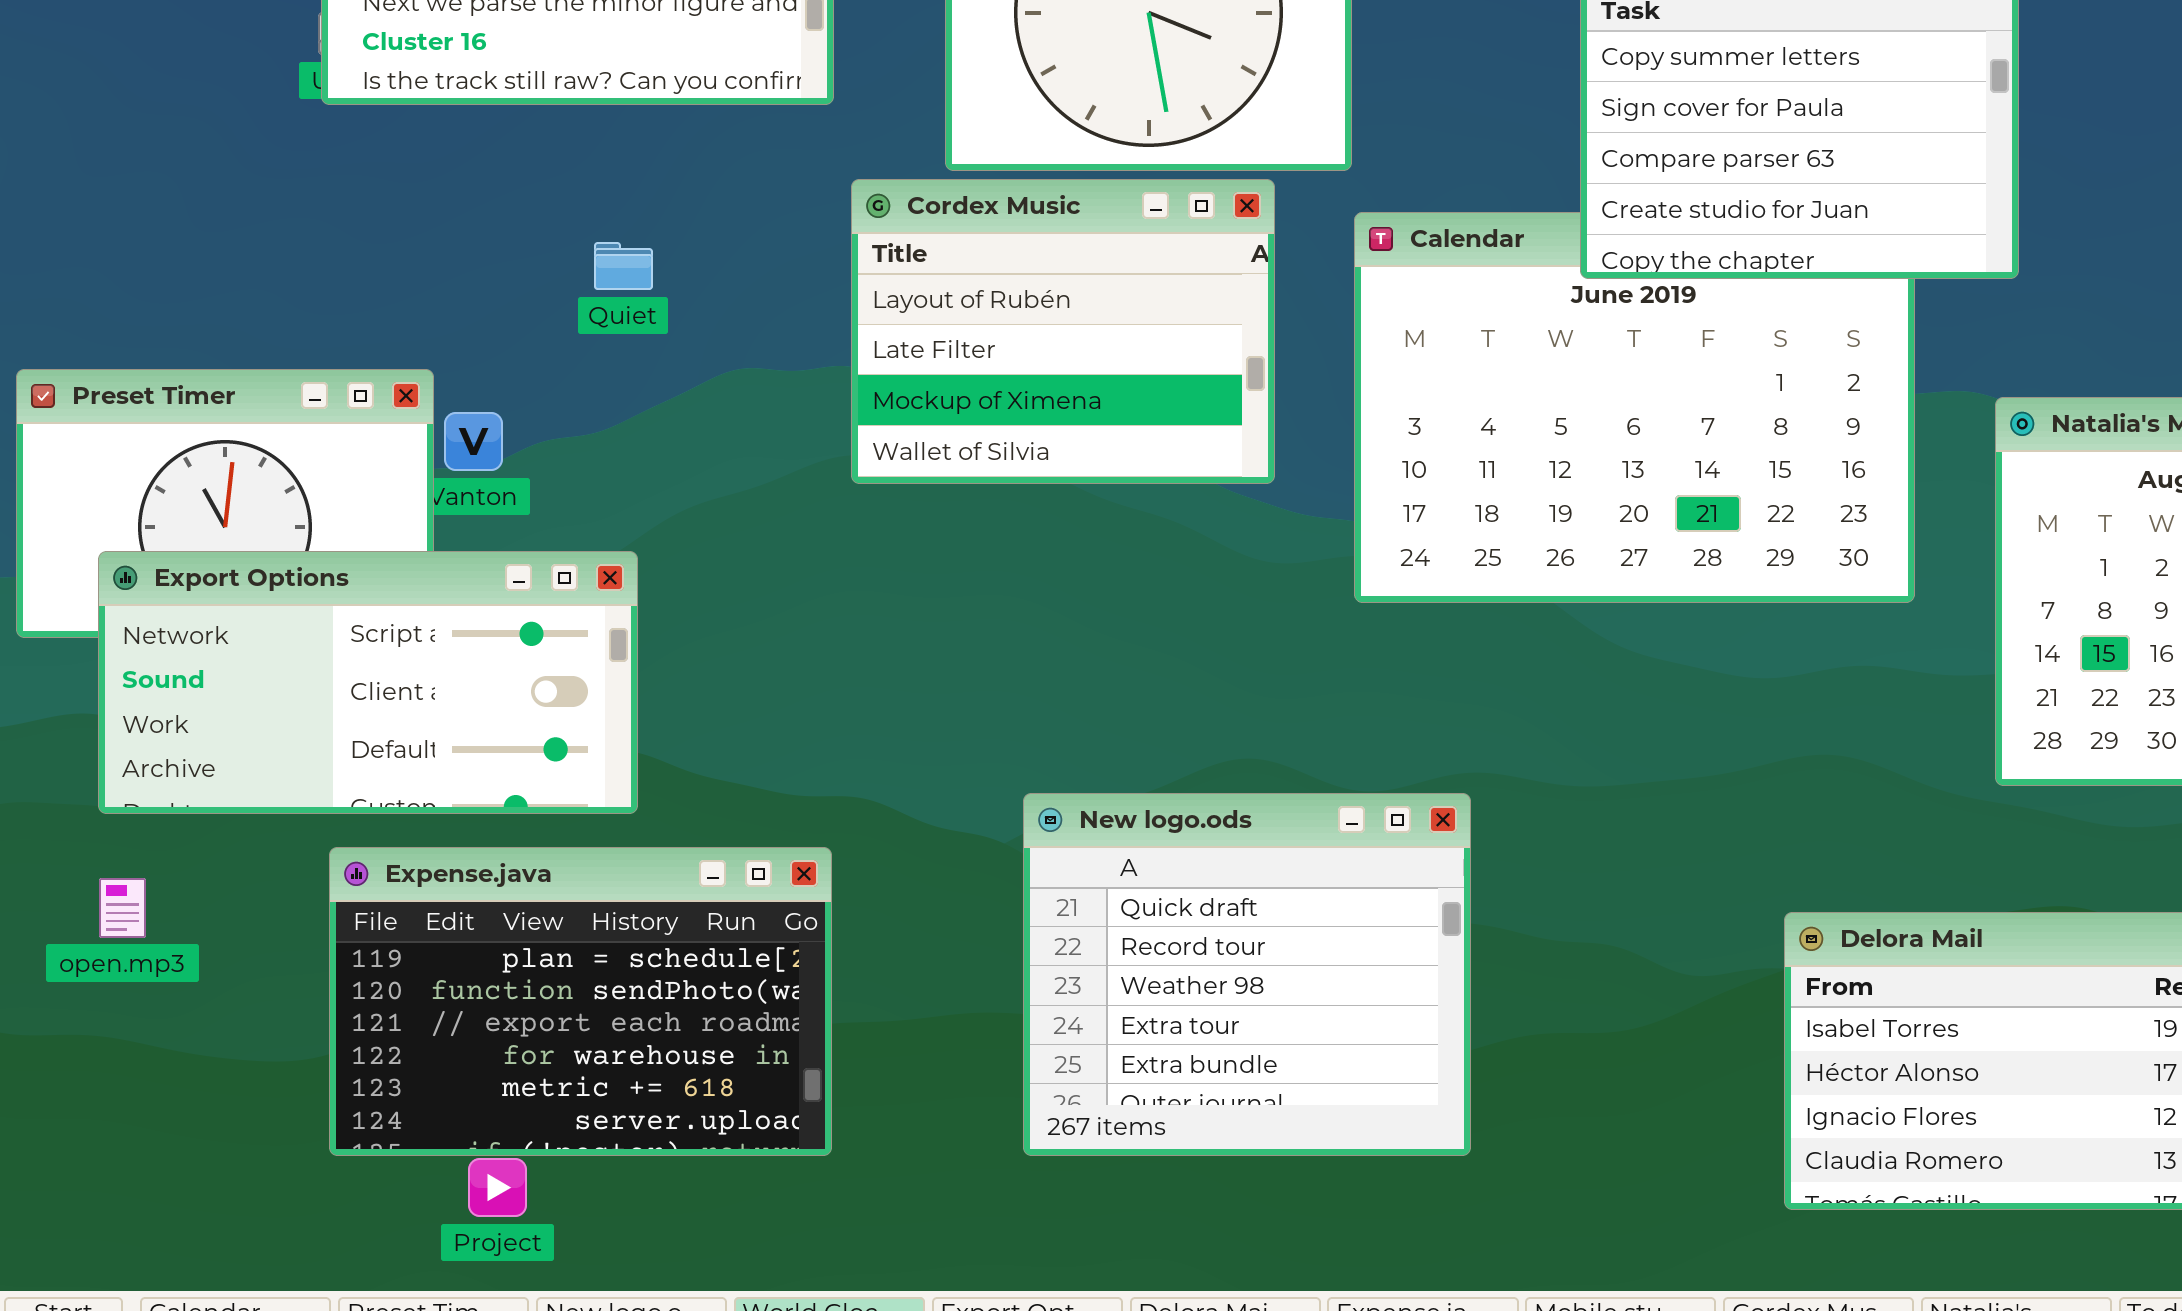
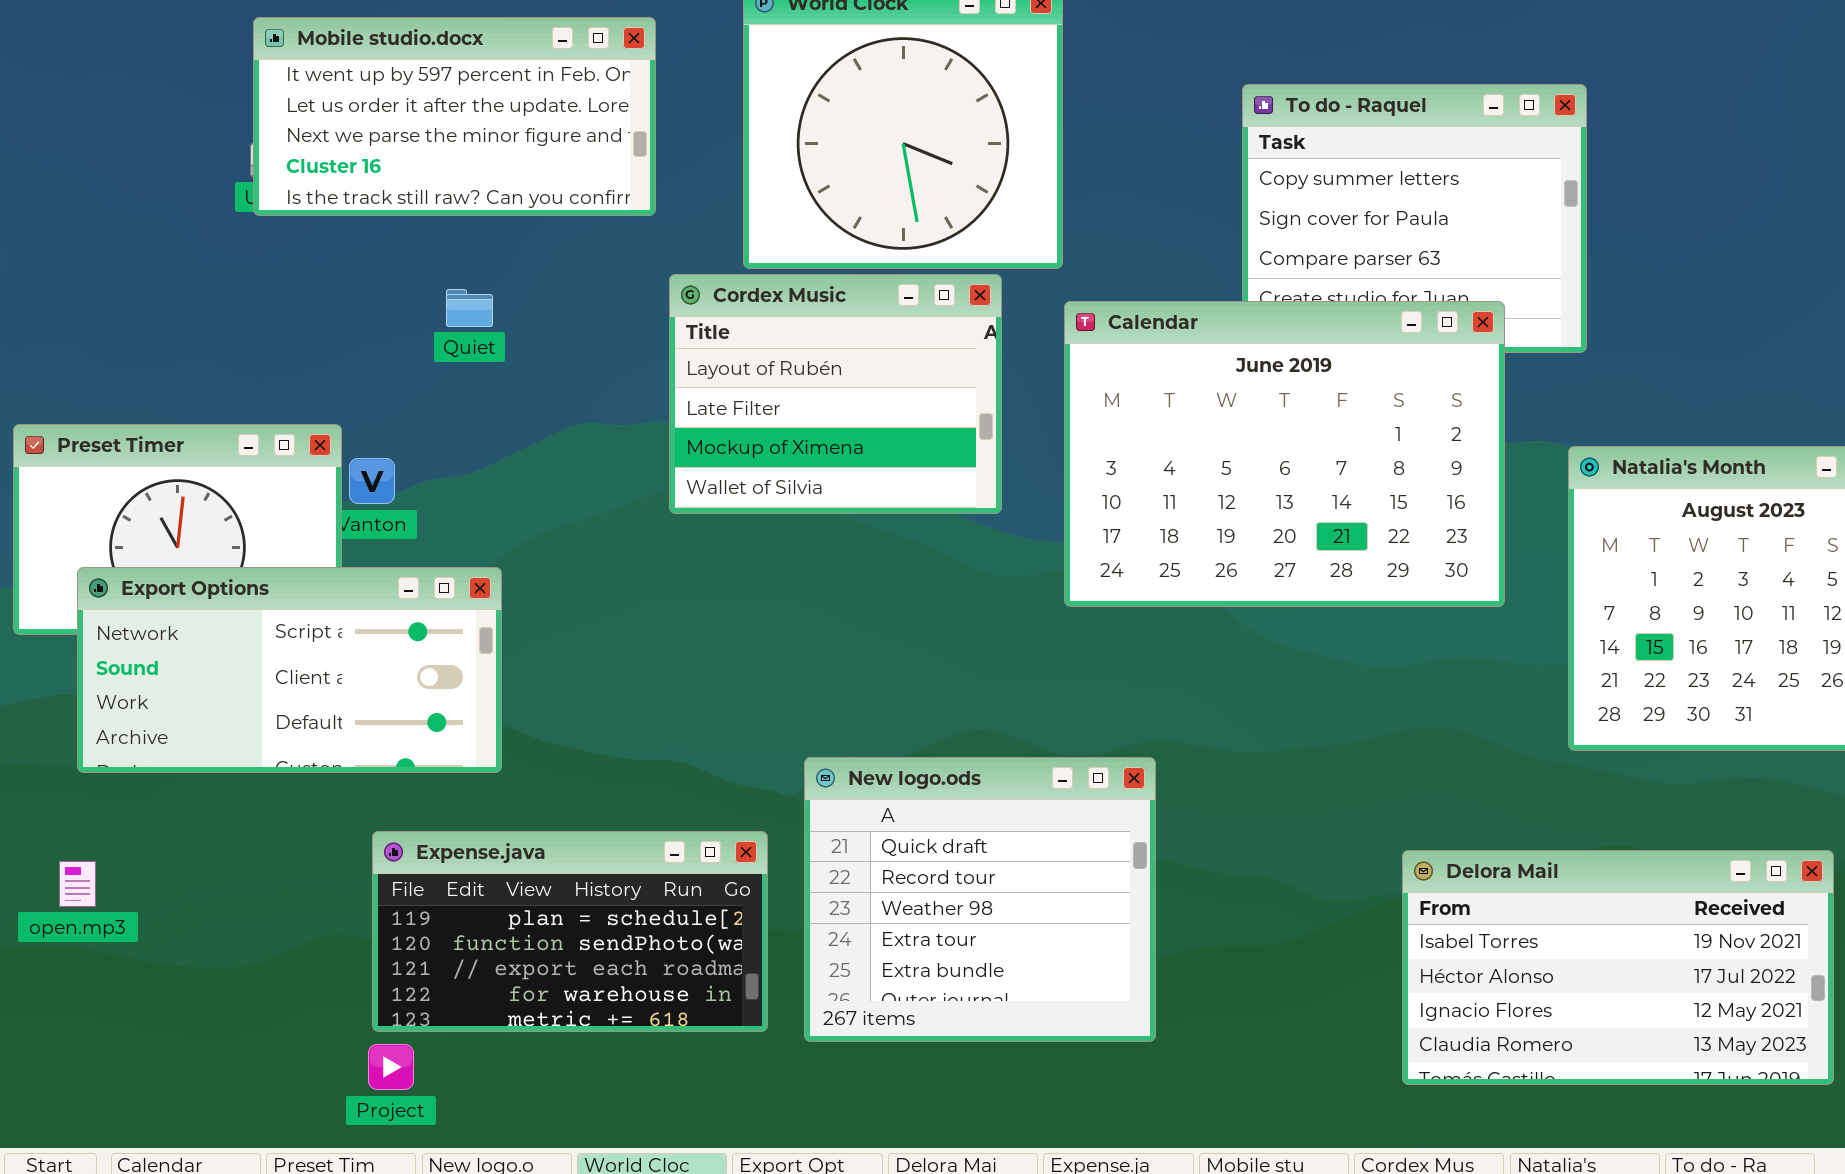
Calendar: [1354,212,1915,603] -> [1064,301,1505,607], raised
Quiet: [594,242,653,290] -> [446,289,493,327], moved
Expense.java: [329,847,832,1156] -> [372,831,768,1032], moved, resized
open.mp3: [99,878,146,938] -> [59,861,96,907], moved

